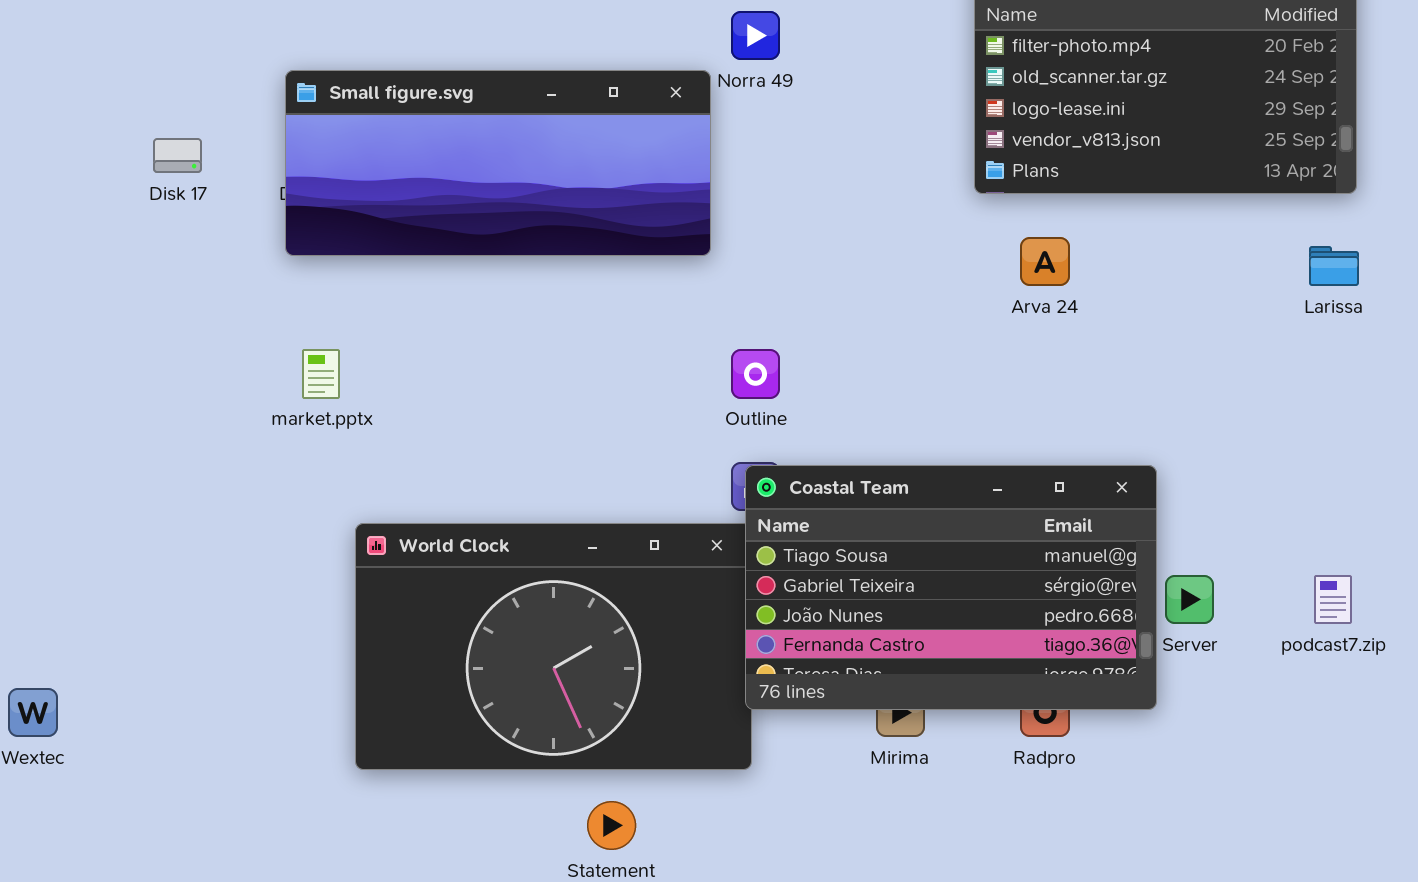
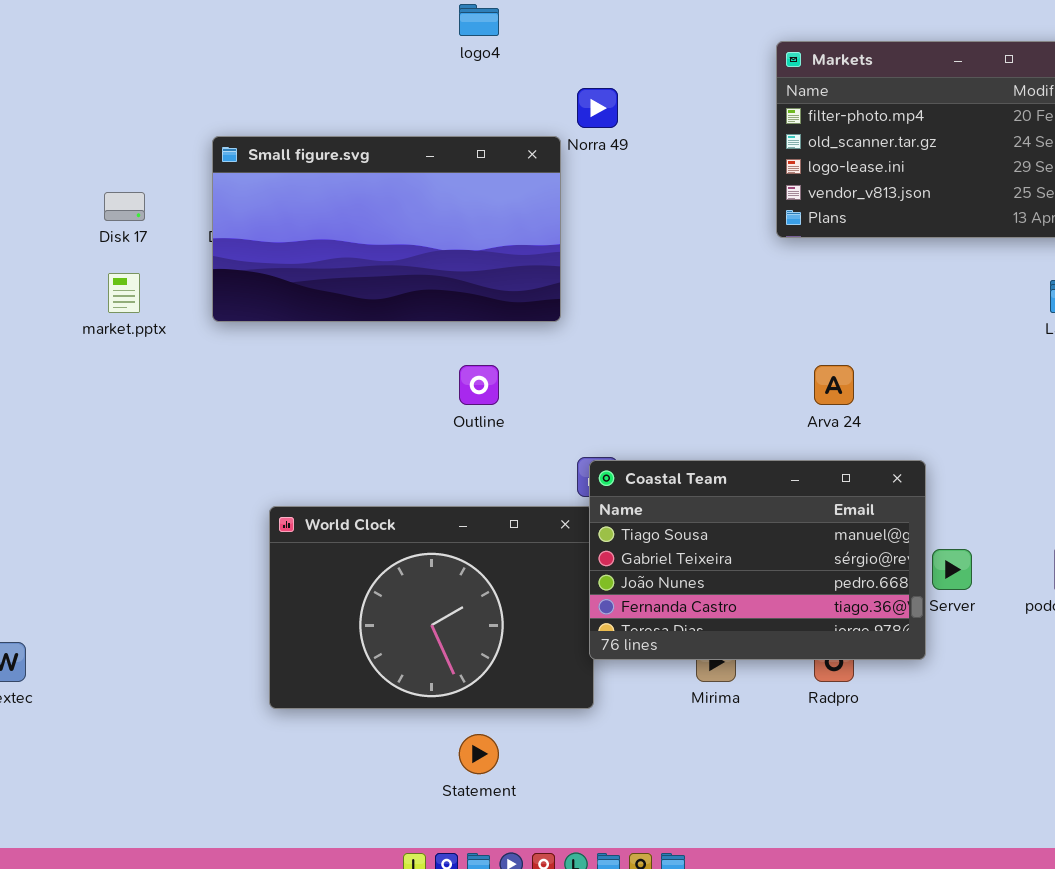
Small figure.svg: [285,70,711,256] -> [212,136,561,322], resized
Arva 24: [1020,237,1070,286] -> [814,365,854,405], moved
market.pptx: [302,349,340,399] -> [108,273,140,313], moved
Outline: [731,349,780,399] -> [459,365,499,405], moved

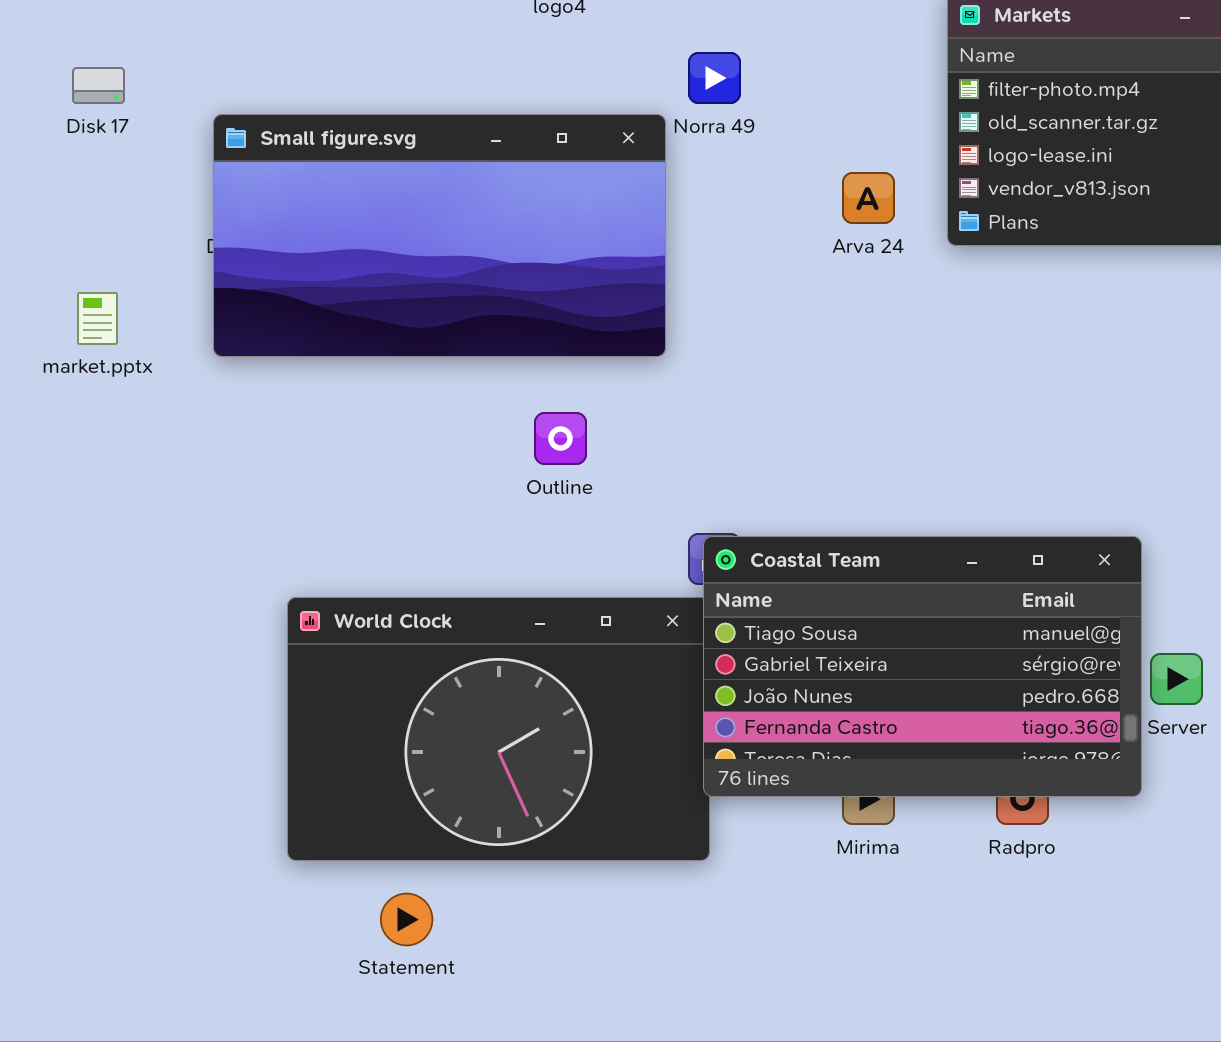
Disk 17: [104,192,145,221] -> [72,67,125,104], moved
Arva 24: [814,365,854,405] -> [842,172,895,224], moved
Statement: [459,734,499,774] -> [380,893,433,946], moved

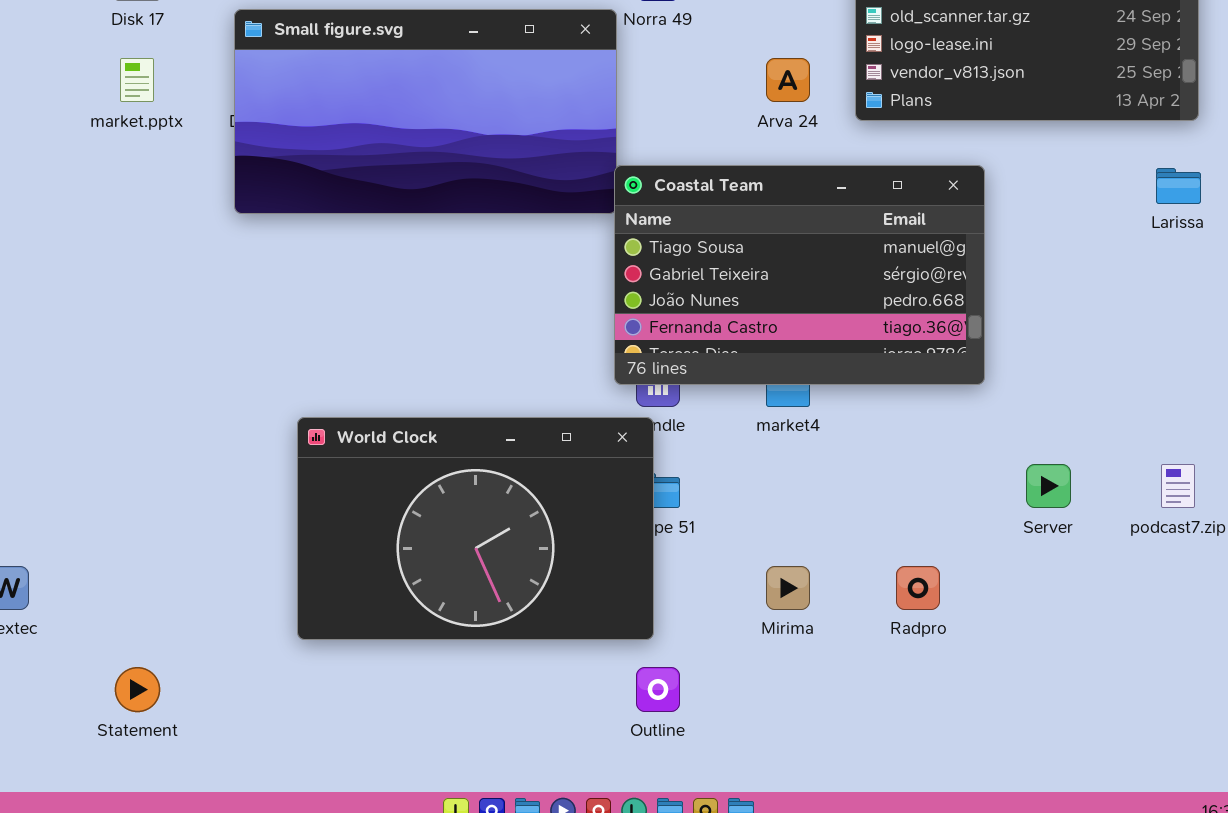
market.pptx: [77,292,118,345] -> [120,58,154,102], moved
Outline: [534,412,587,465] -> [636,667,680,712], moved
Coastal Team: [703,536,1142,797] -> [614,165,985,385], moved
Statement: [380,893,433,946] -> [115,667,160,712], moved

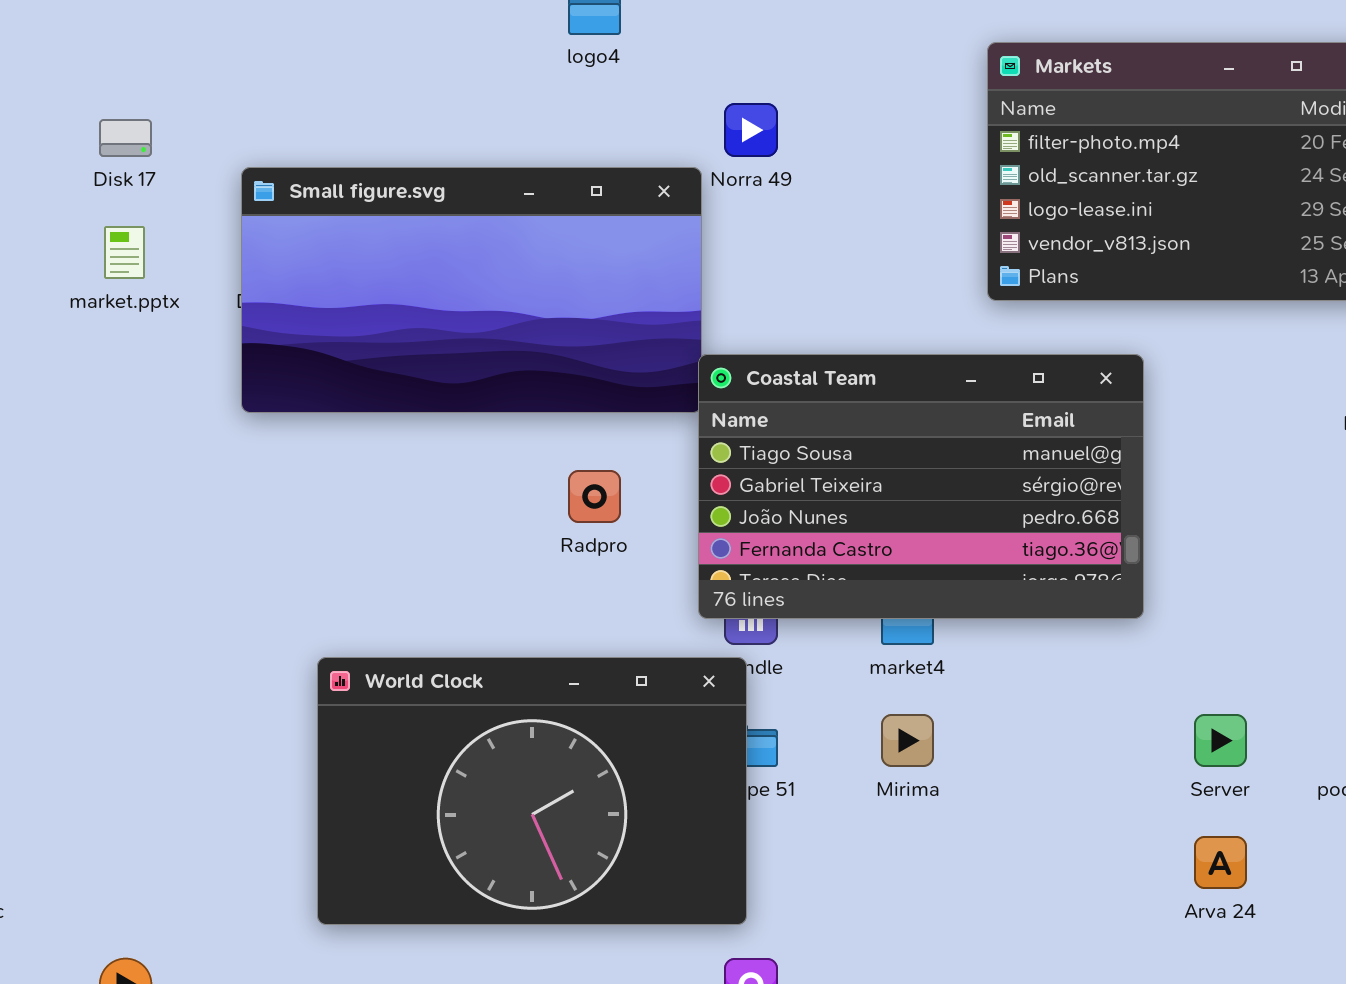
Arva 24: [766,58,810,102] -> [1194,836,1247,889], moved
Mirima: [766,566,810,610] -> [881,714,934,767], moved
Radpro: [896,566,940,610] -> [568,470,621,523], moved

